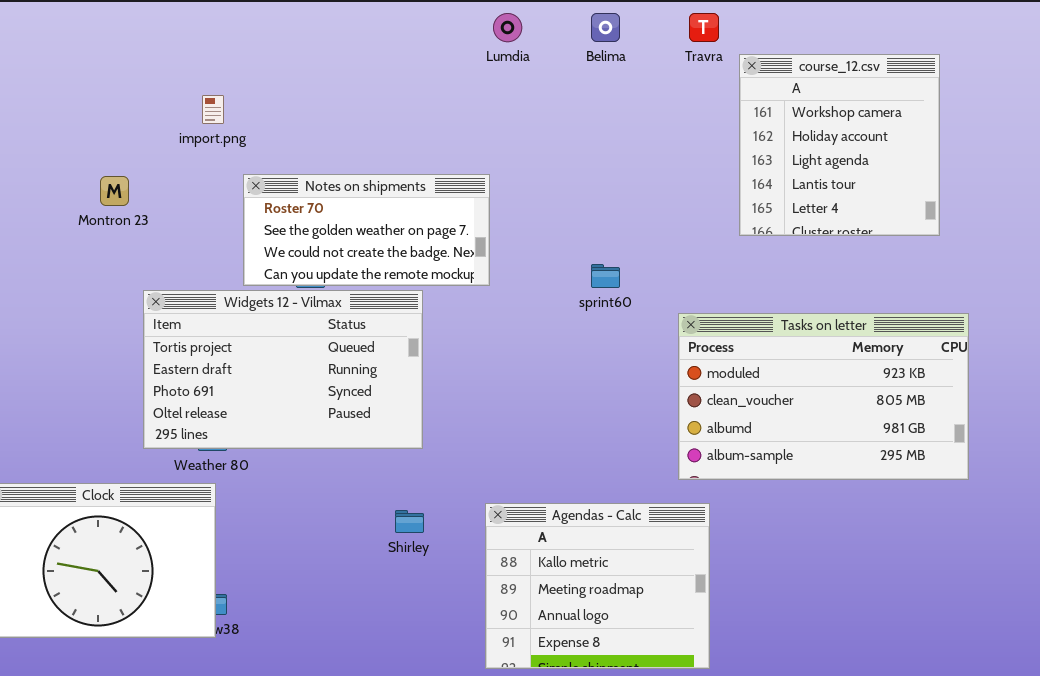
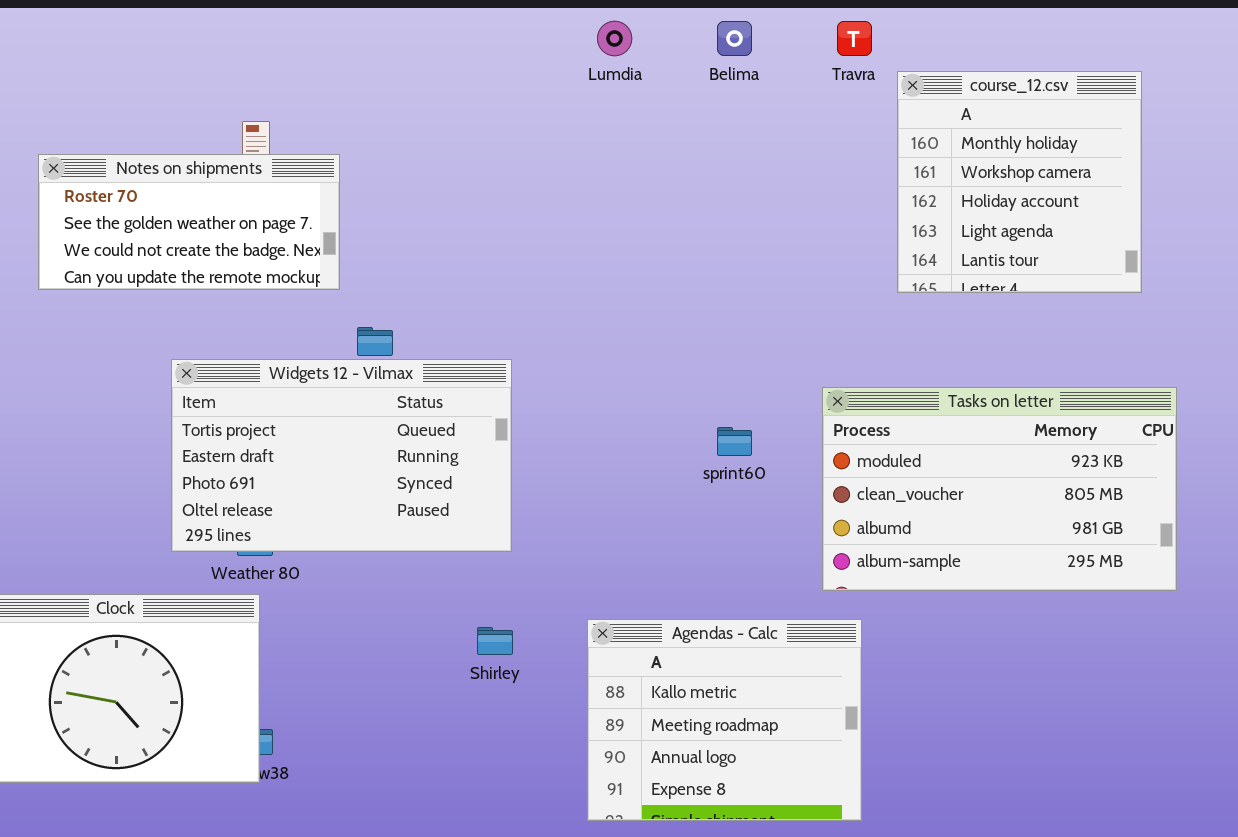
course_12.csv: [739,54,940,236] -> [897,71,1142,293], scrolled up 1 row
Notes on shipments: [243,174,490,286] -> [38,154,340,290], moved
sprint60: [591,264,620,288] -> [717,427,752,456], moved

